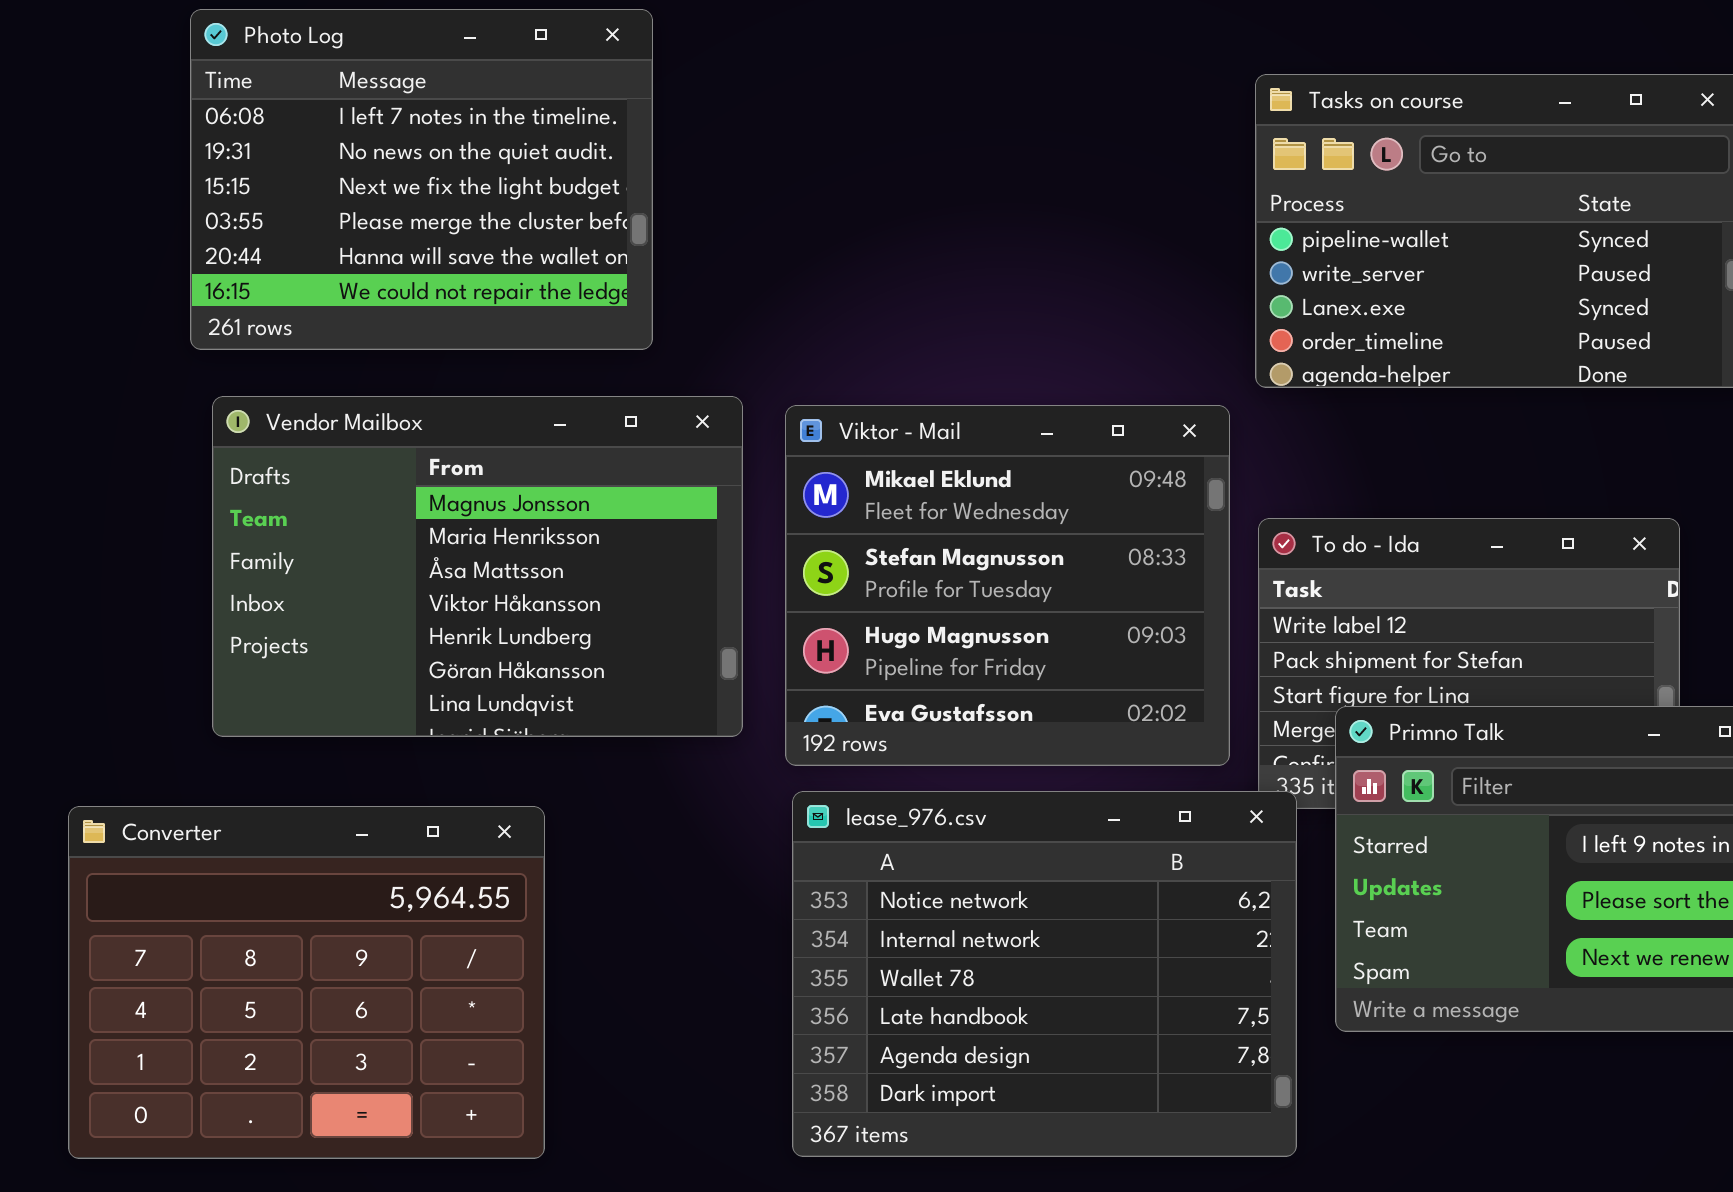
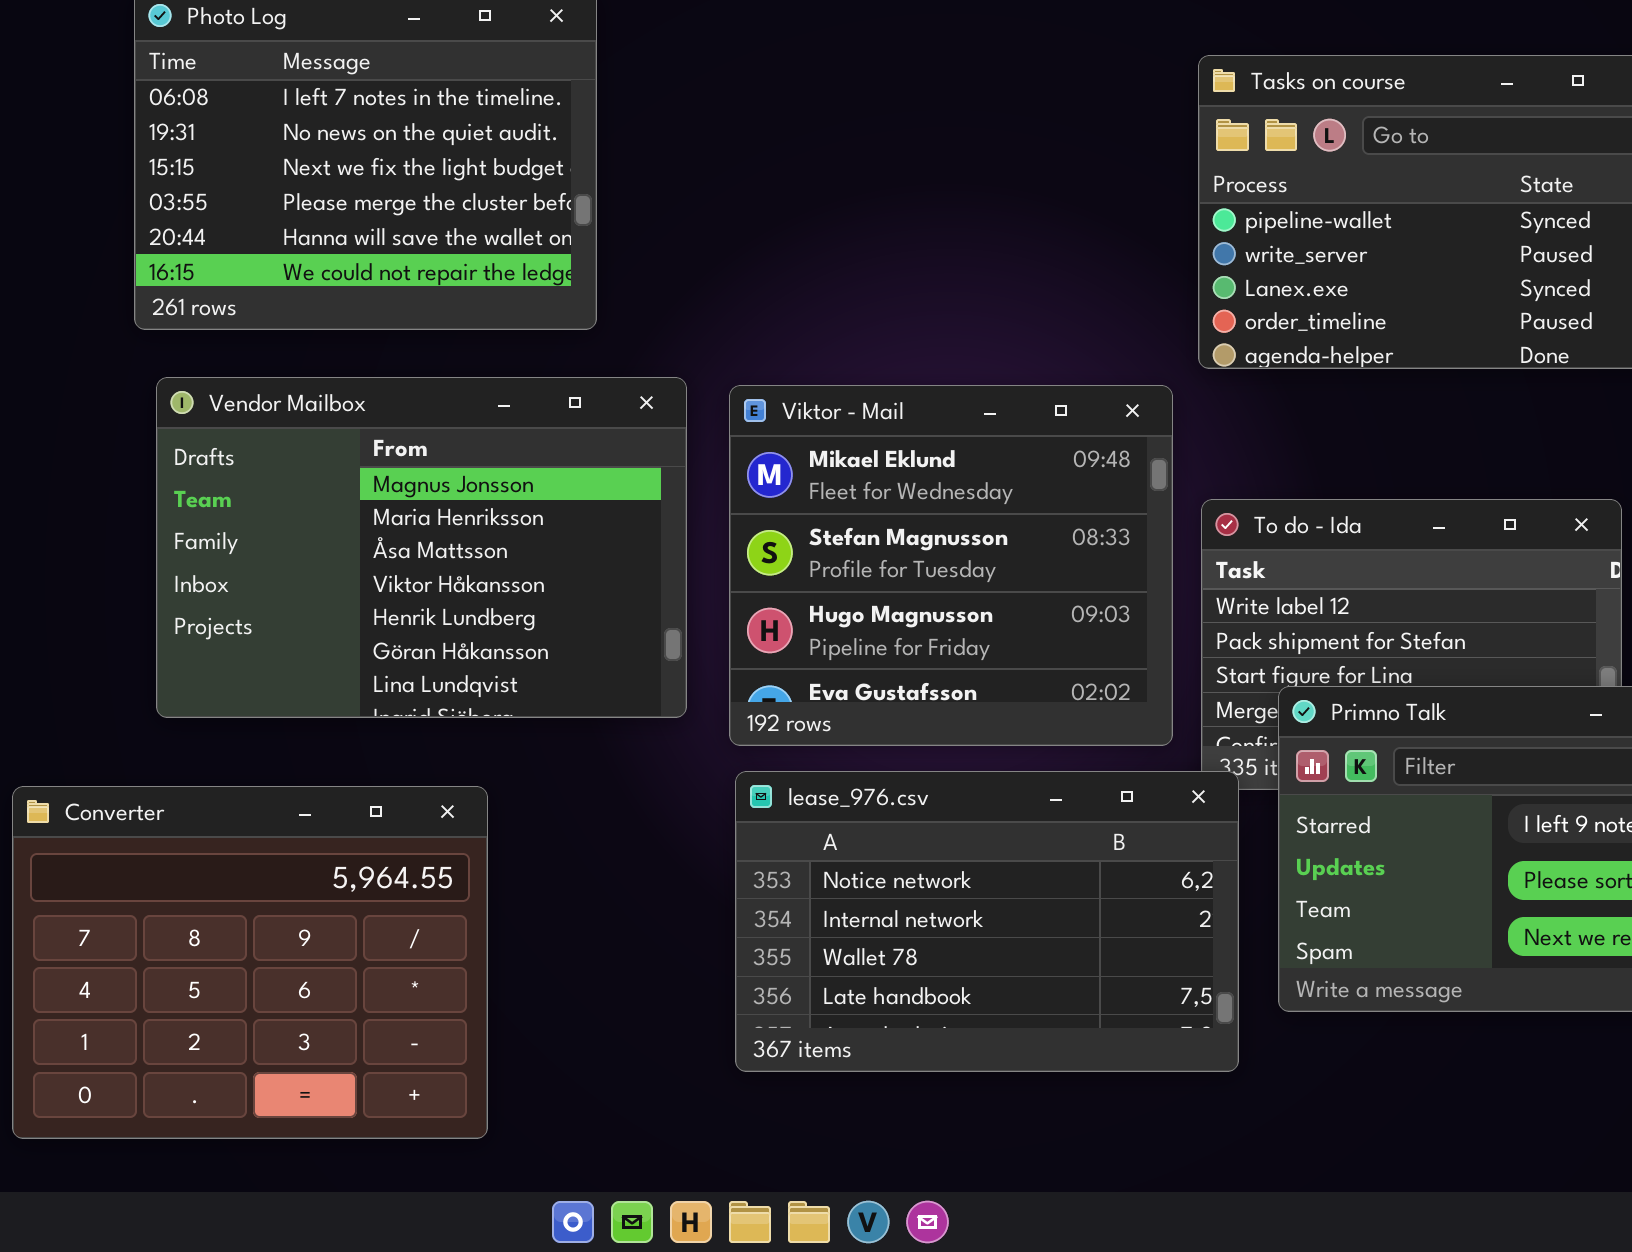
lease_976.csv: [792,791,1297,1157] -> [735,771,1239,1072], resized

